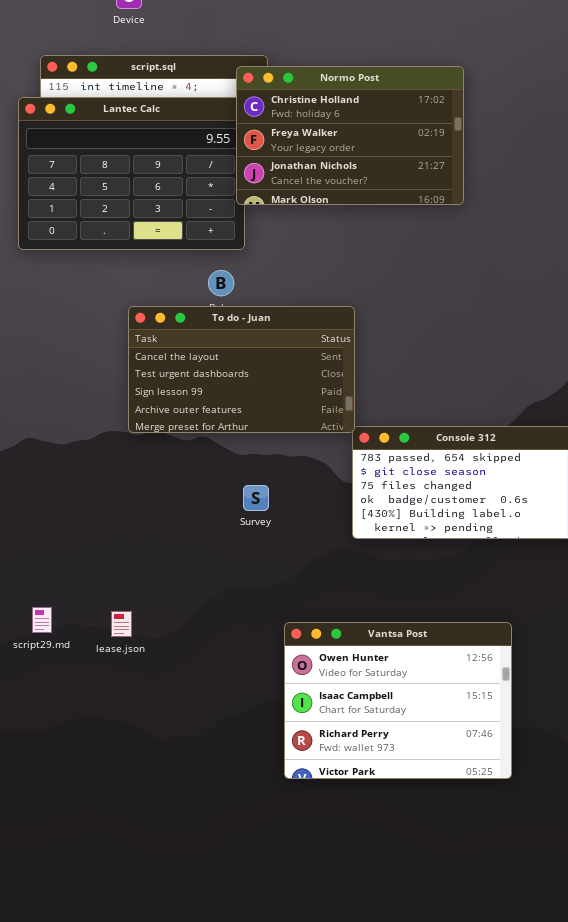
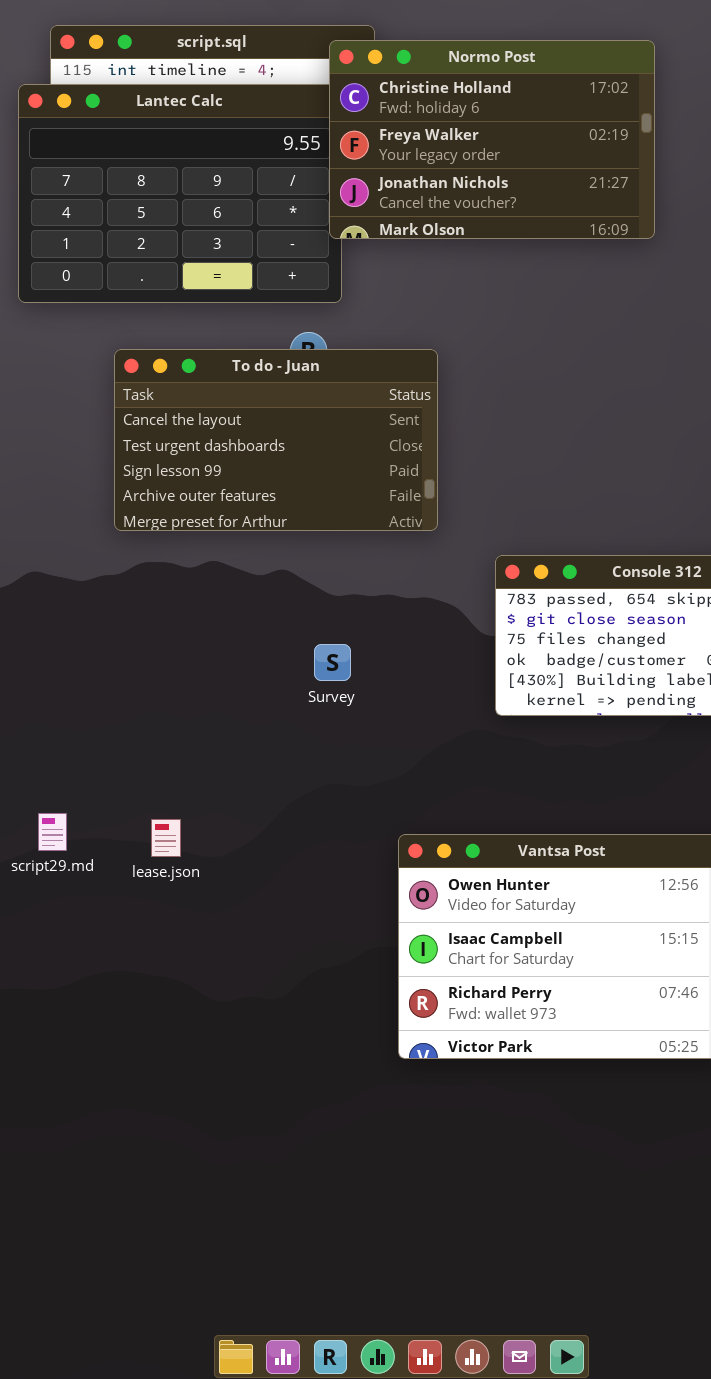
To do - Juan: [128,306,355,433] -> [114,349,438,531], moved
Survey: [243,485,269,511] -> [314,644,351,681], moved

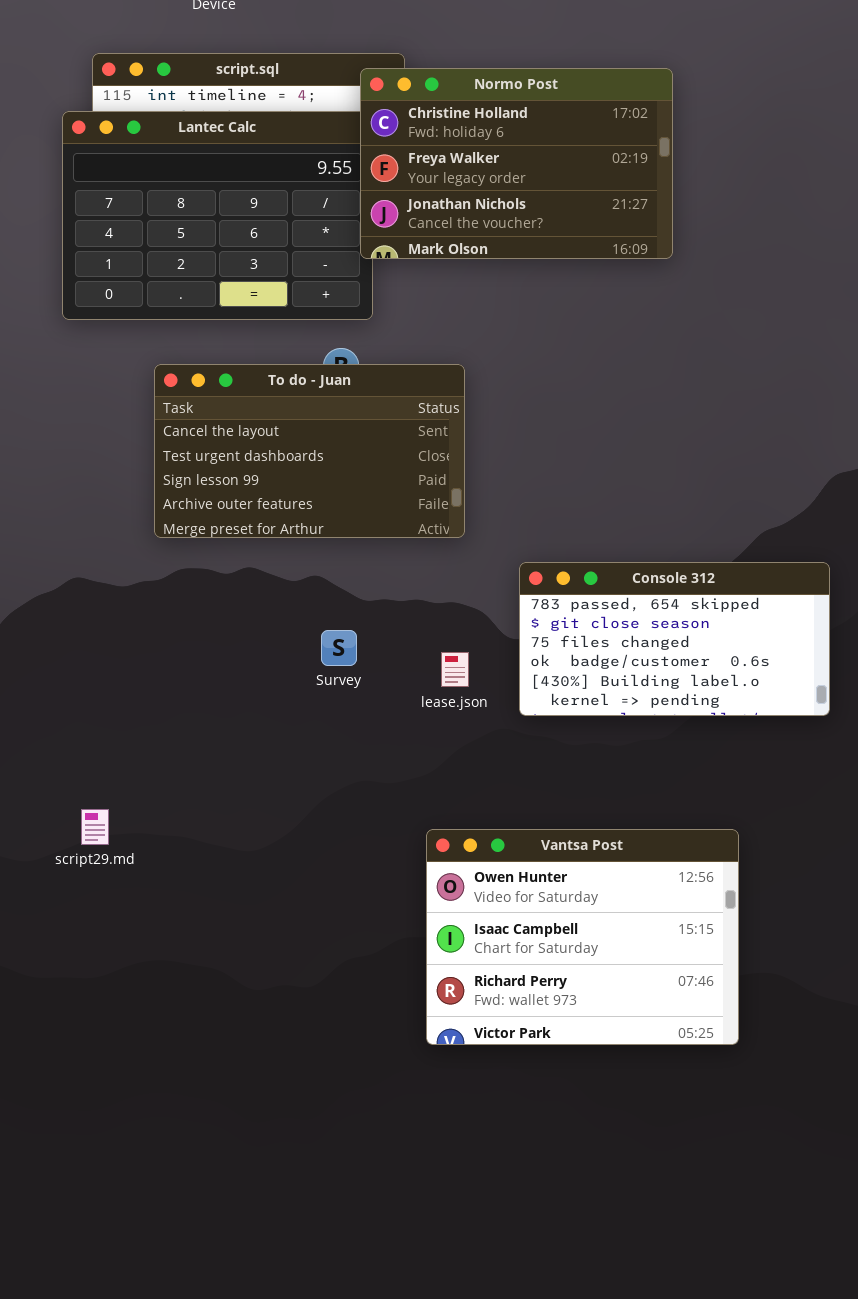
Survey: [314,644,351,681] -> [321,630,357,666], moved
lease.json: [151,819,181,857] -> [441,652,469,687], moved

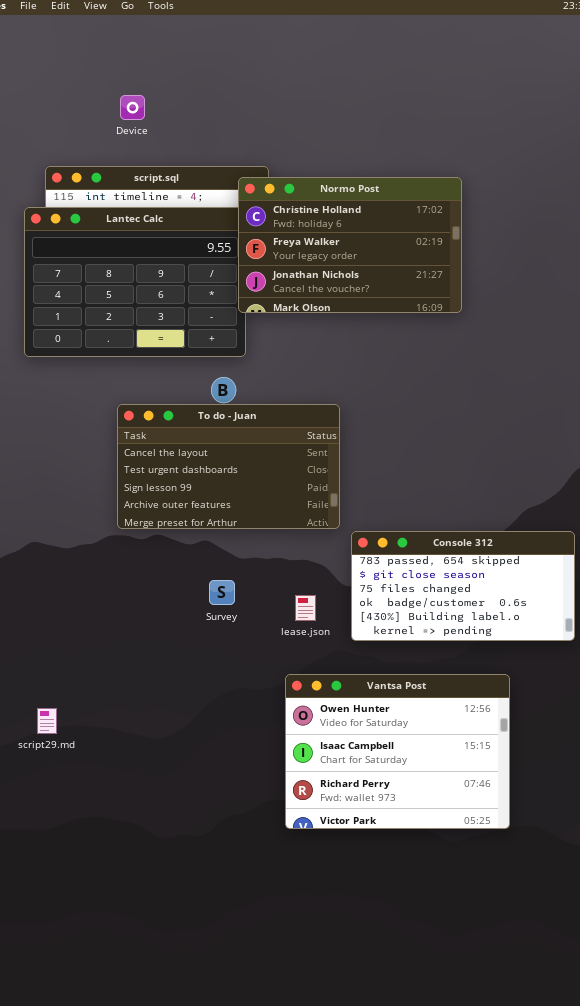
To do - Juan: [154,364,465,538] -> [117,404,340,529], moved
Vantsa Post: [426,829,739,1045] -> [285,674,510,829], moved

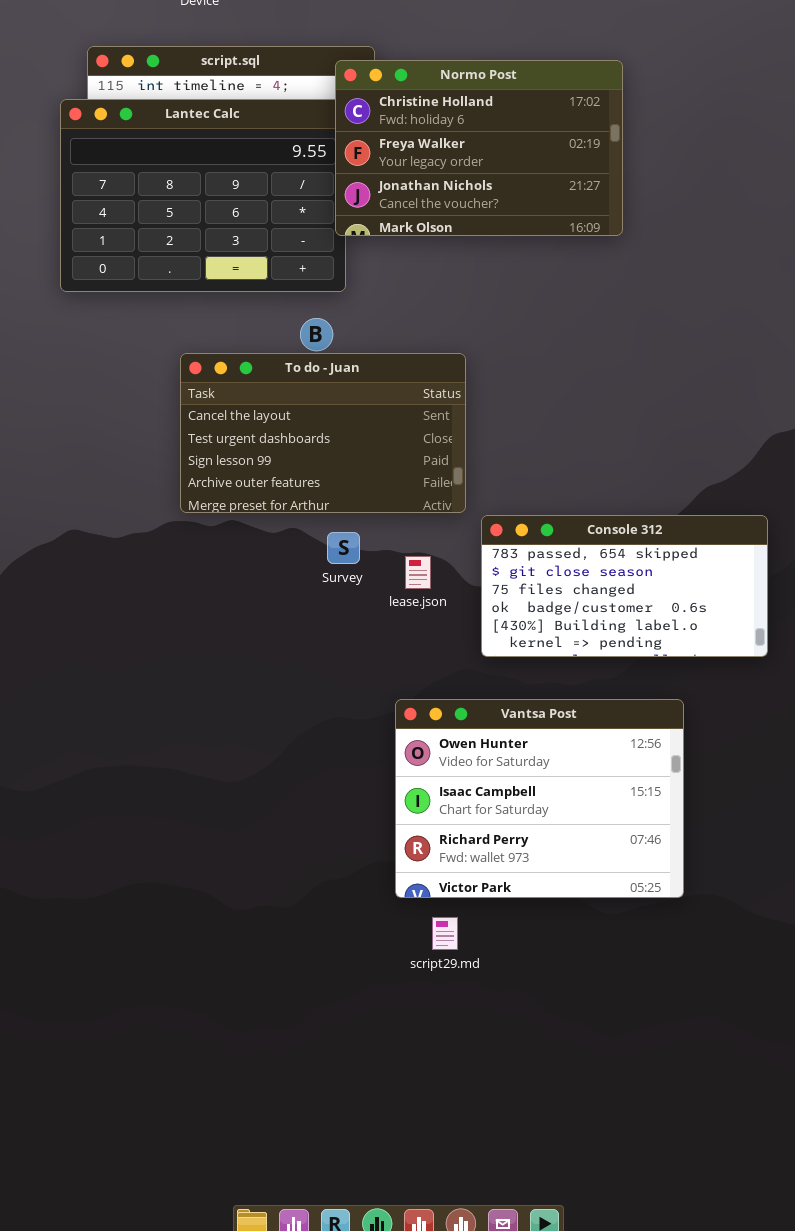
Survey: [209,580,235,605] -> [327,532,360,564], moved
lease.json: [295,595,316,621] -> [405,556,431,589], moved
script29.md: [37,708,57,734] -> [432,917,458,950], moved

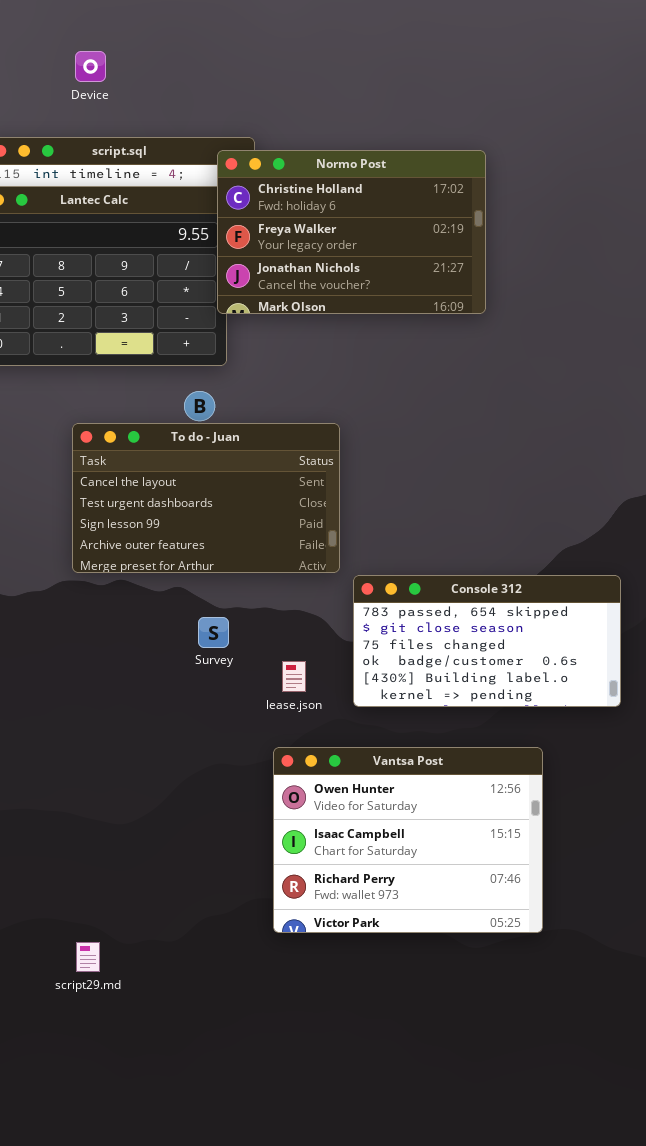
Survey: [327,532,360,564] -> [198,617,229,648], moved
lease.json: [405,556,431,589] -> [282,661,306,692], moved
script29.md: [432,917,458,950] -> [76,942,100,972], moved

